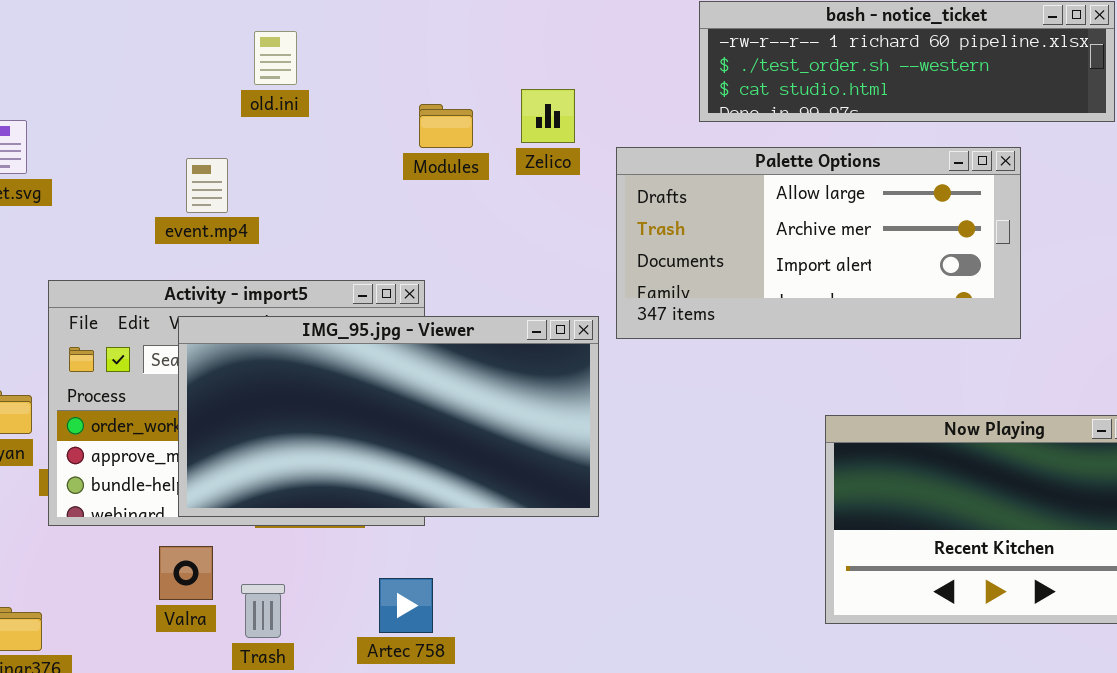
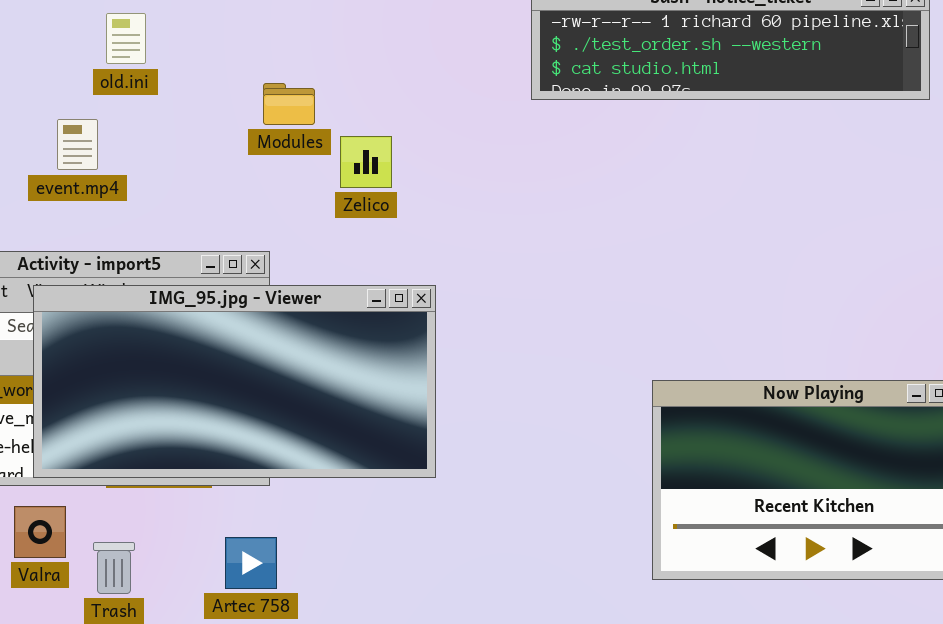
Zelico: [521,89,575,143] -> [340,136,392,188], moved
Palette Options: [616,147,1021,339] -> none, closed
event.mp4: [186,158,228,213] -> [57,119,98,170], moved

